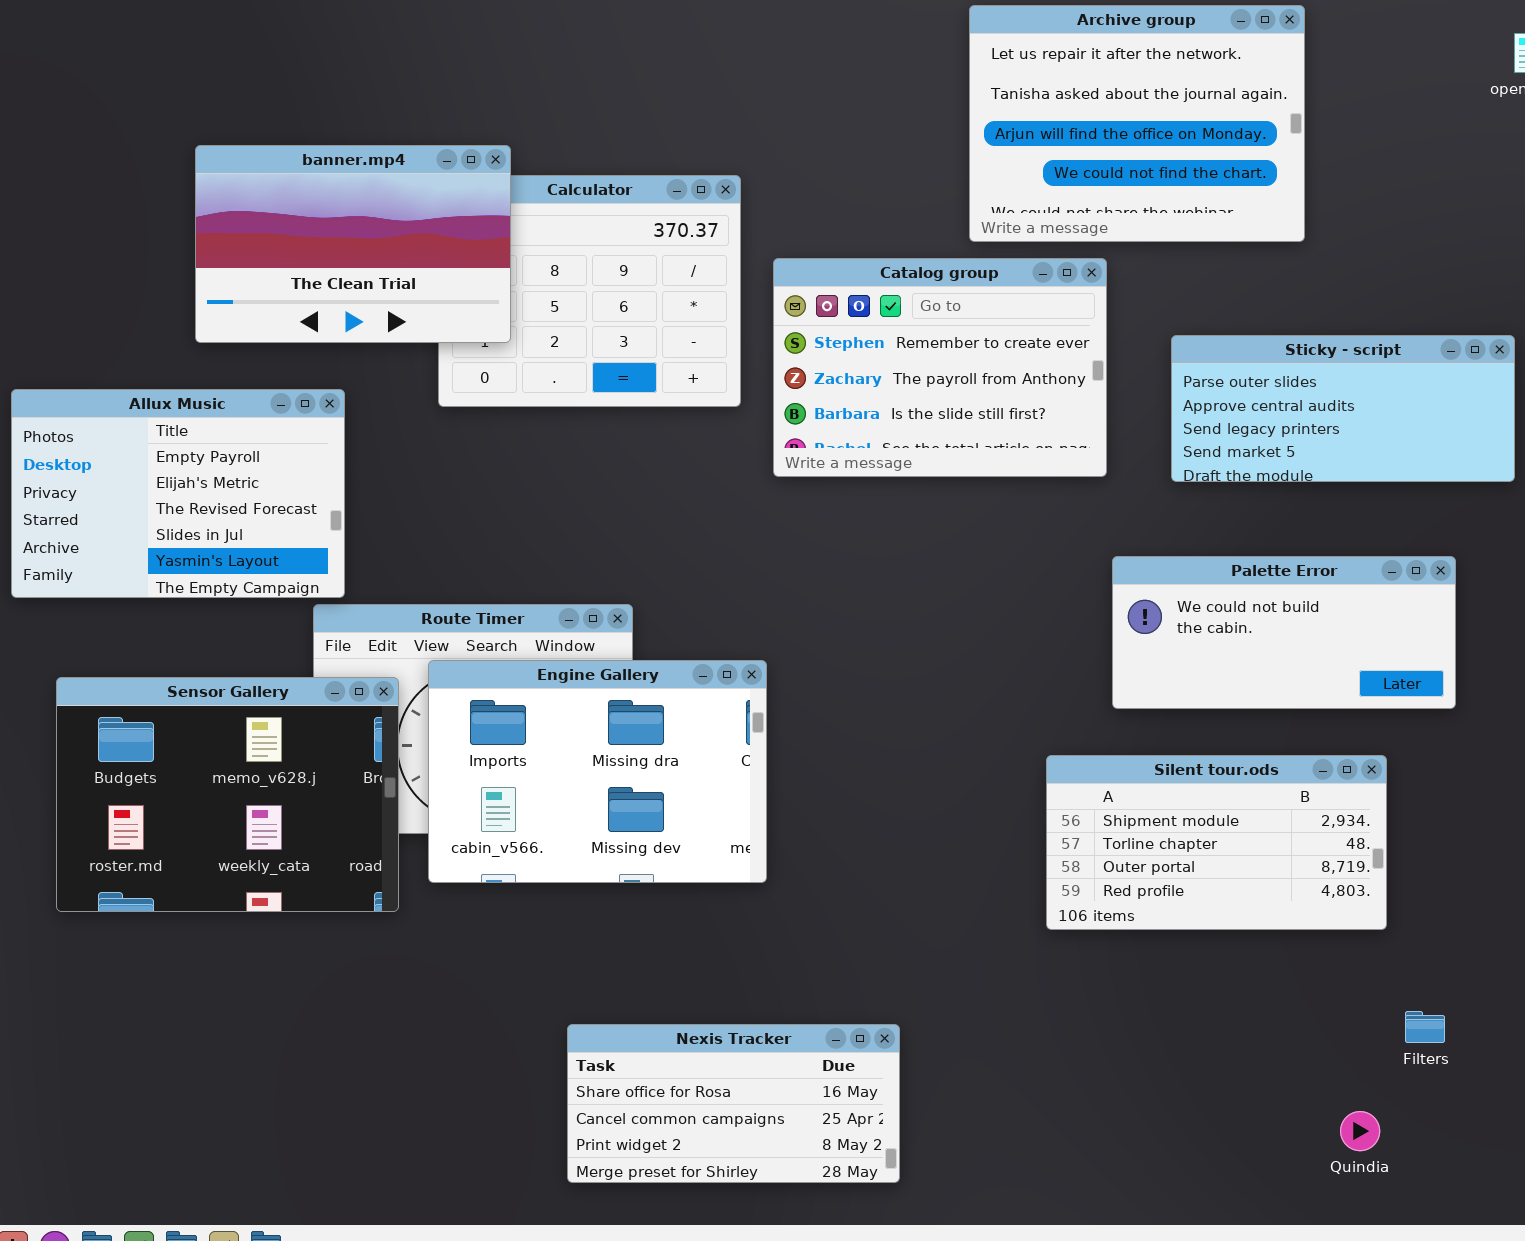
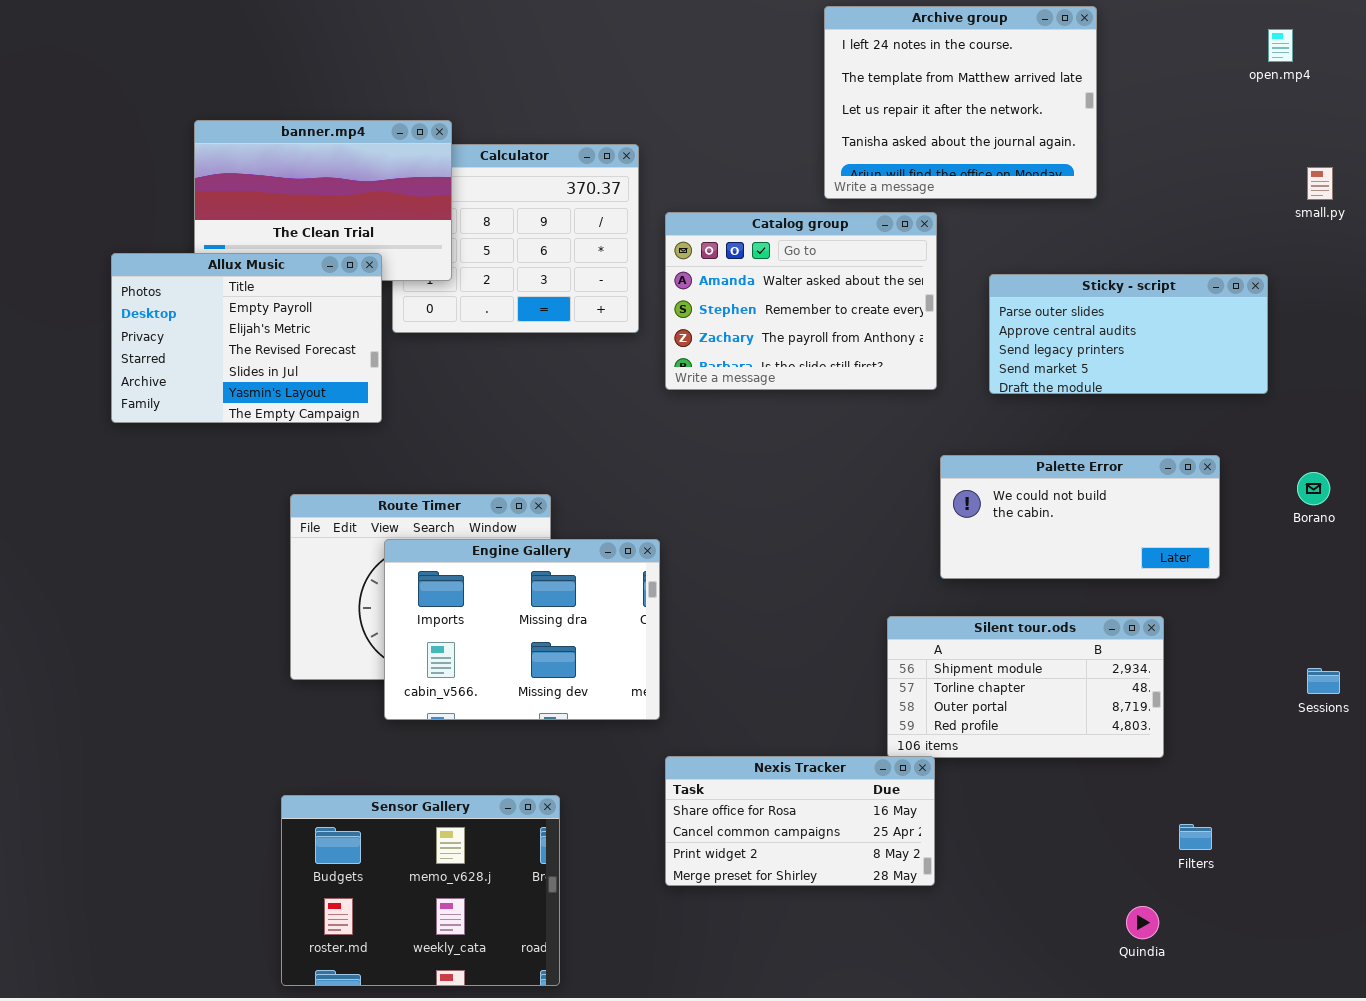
Archive group: [969,5,1305,242] -> [824,6,1097,199], scrolled up 2 rows
Catalog group: [773,258,1107,477] -> [665,212,937,390], scrolled up 1 row
Allux Music: [11,389,345,598] -> [111,253,382,423], moved
Sensor Gallery: [56,677,399,912] -> [281,795,560,986], moved
Nexis Tracker: [567,1024,900,1183] -> [665,756,935,886], moved

